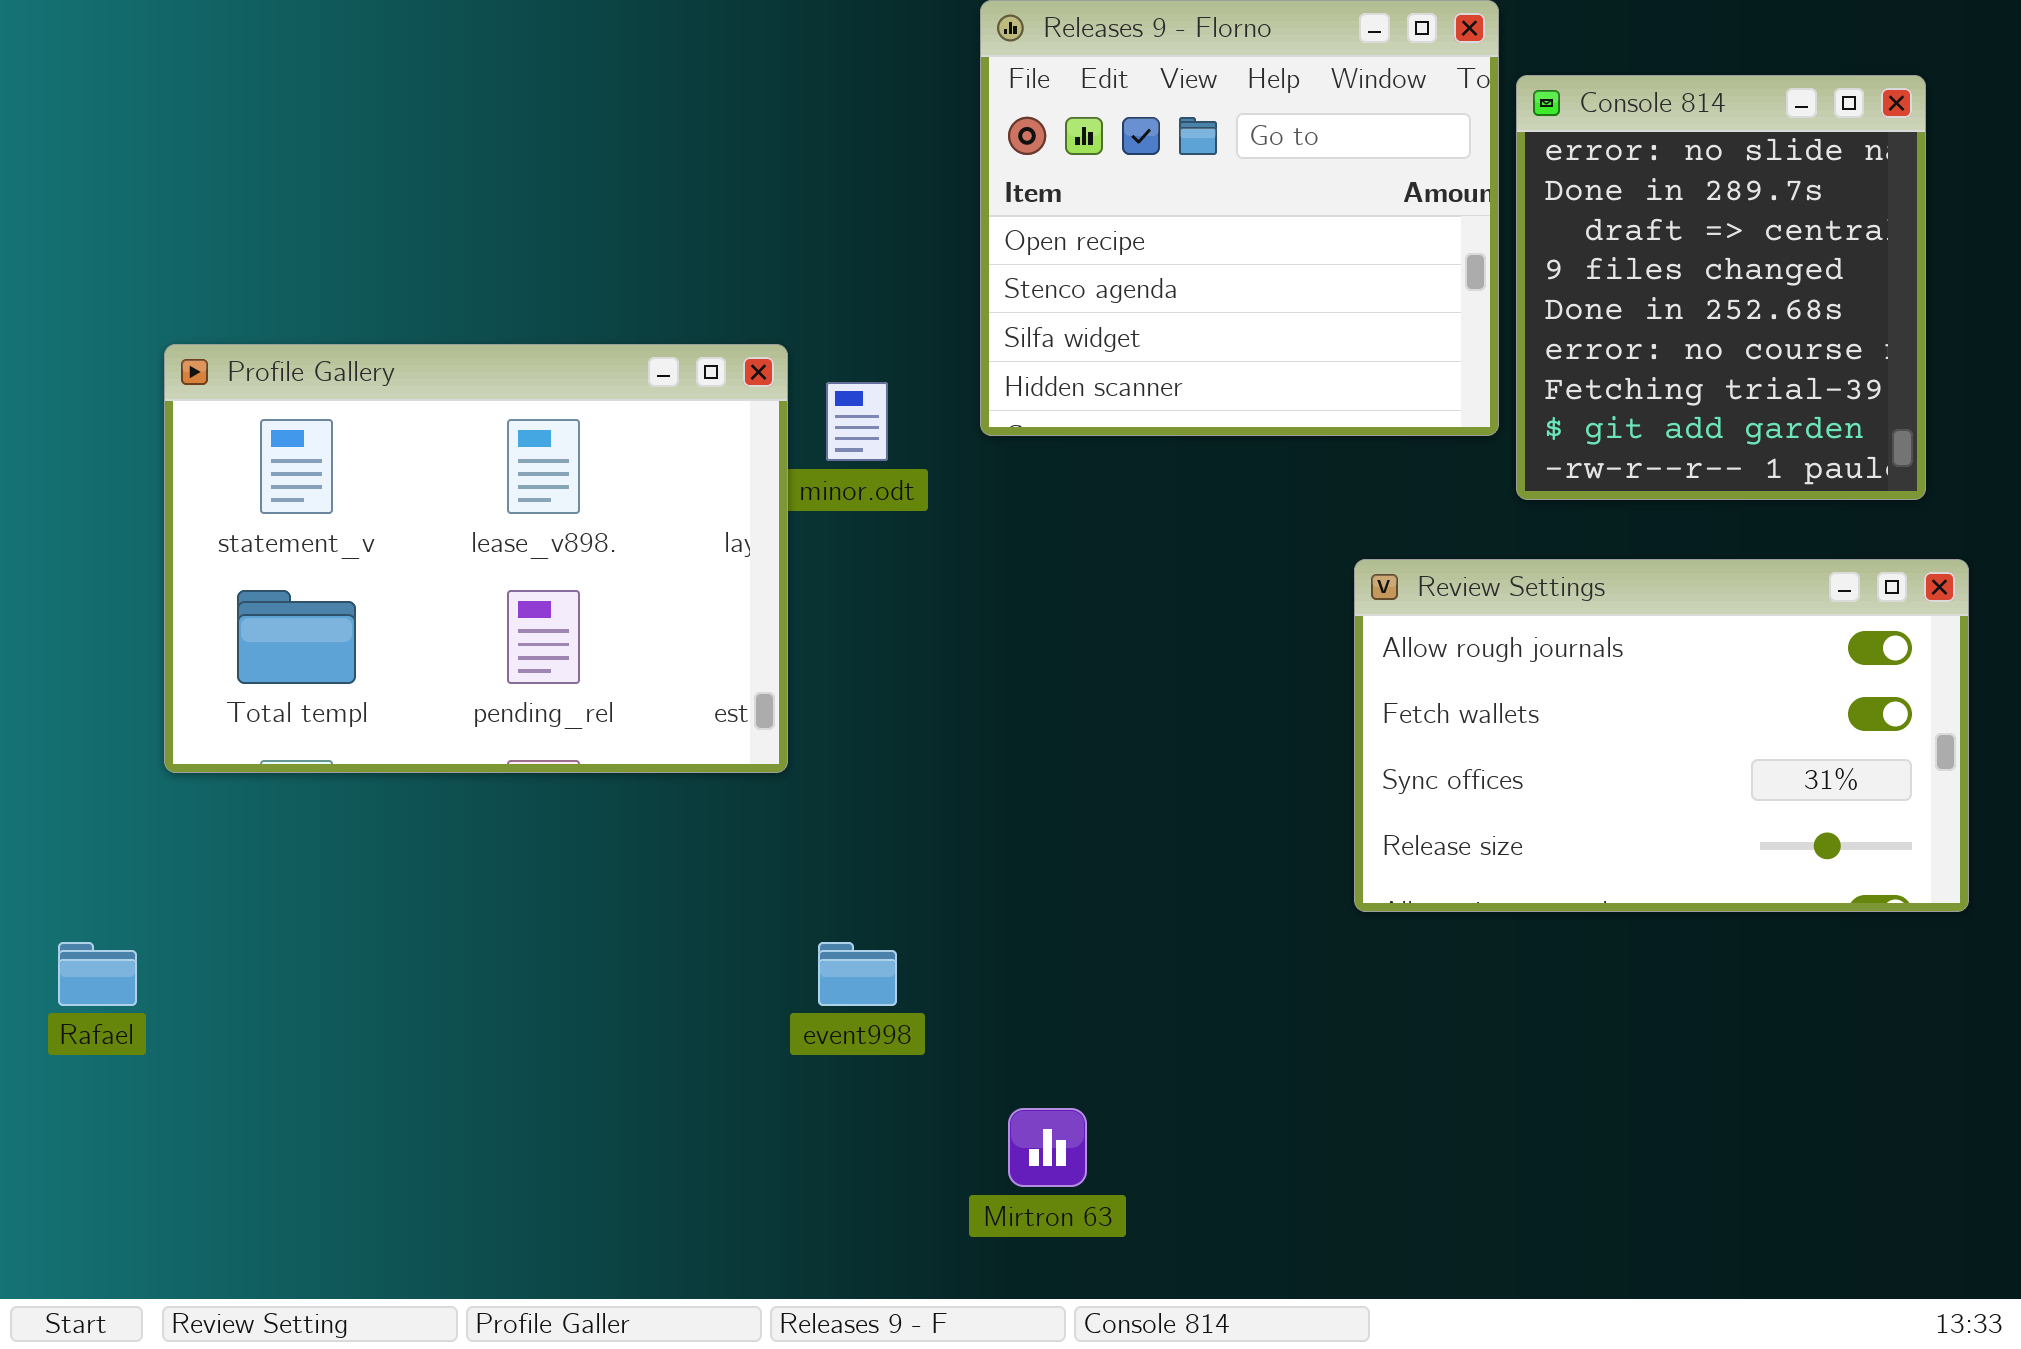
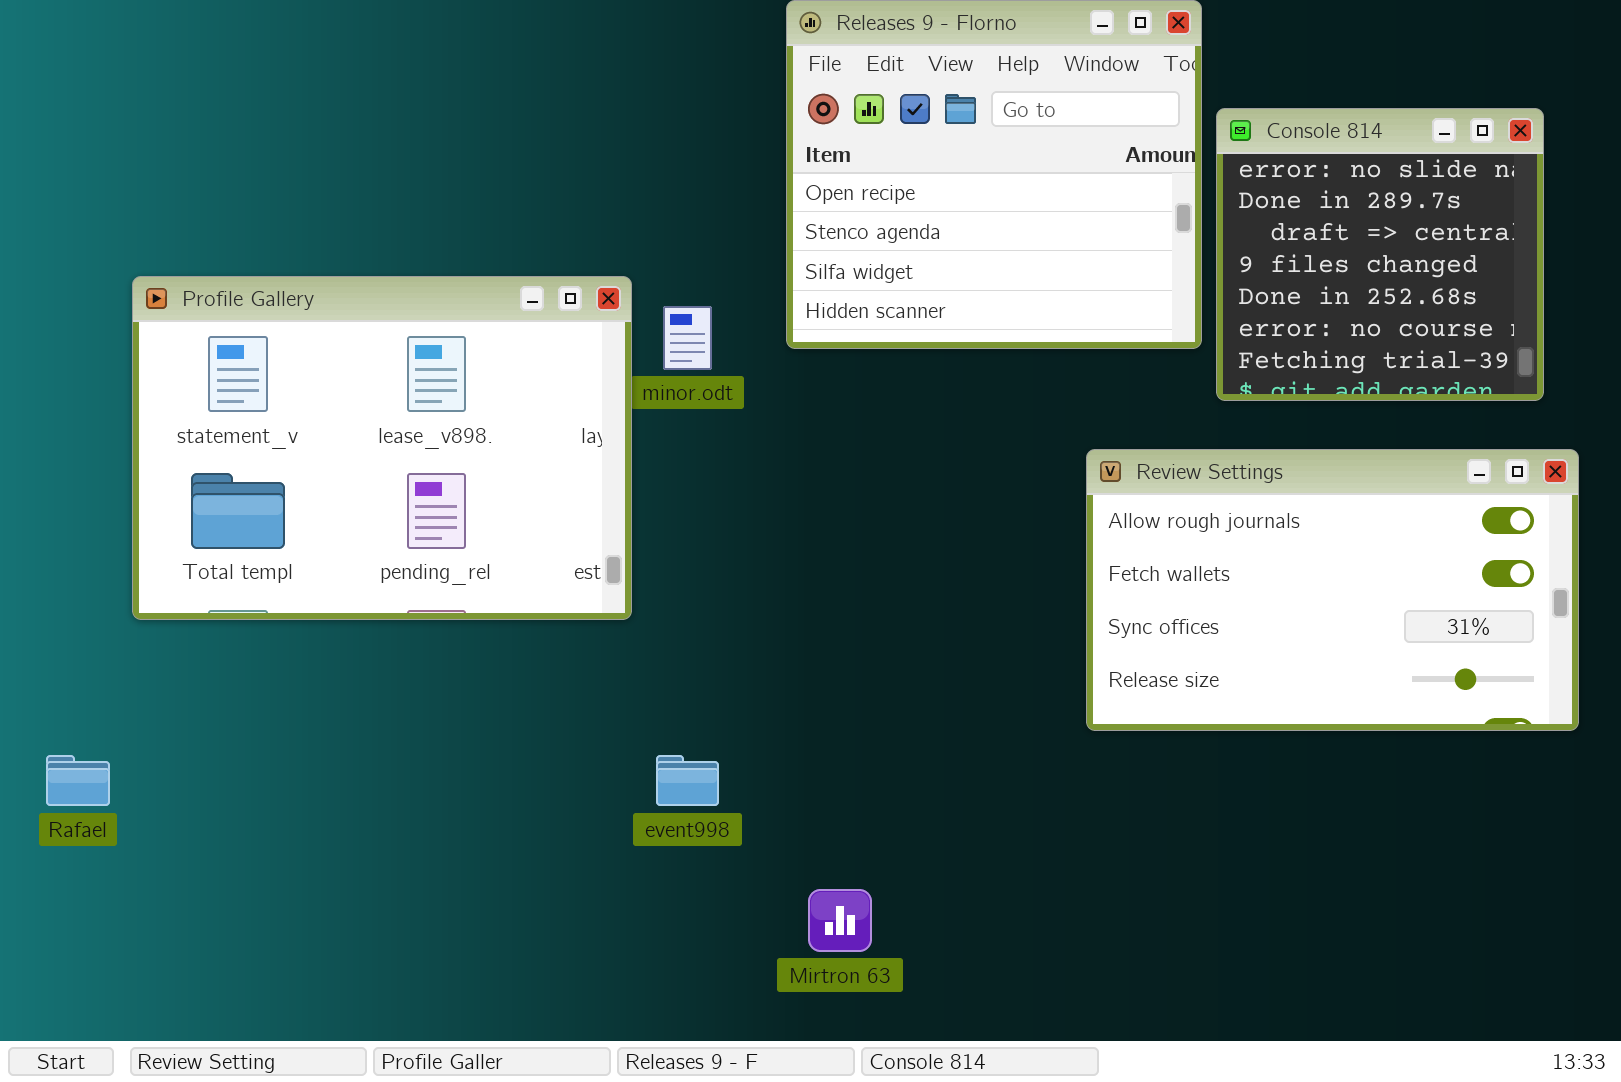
Console 814: [1516,75,1926,500] -> [1216,108,1544,401], resized

